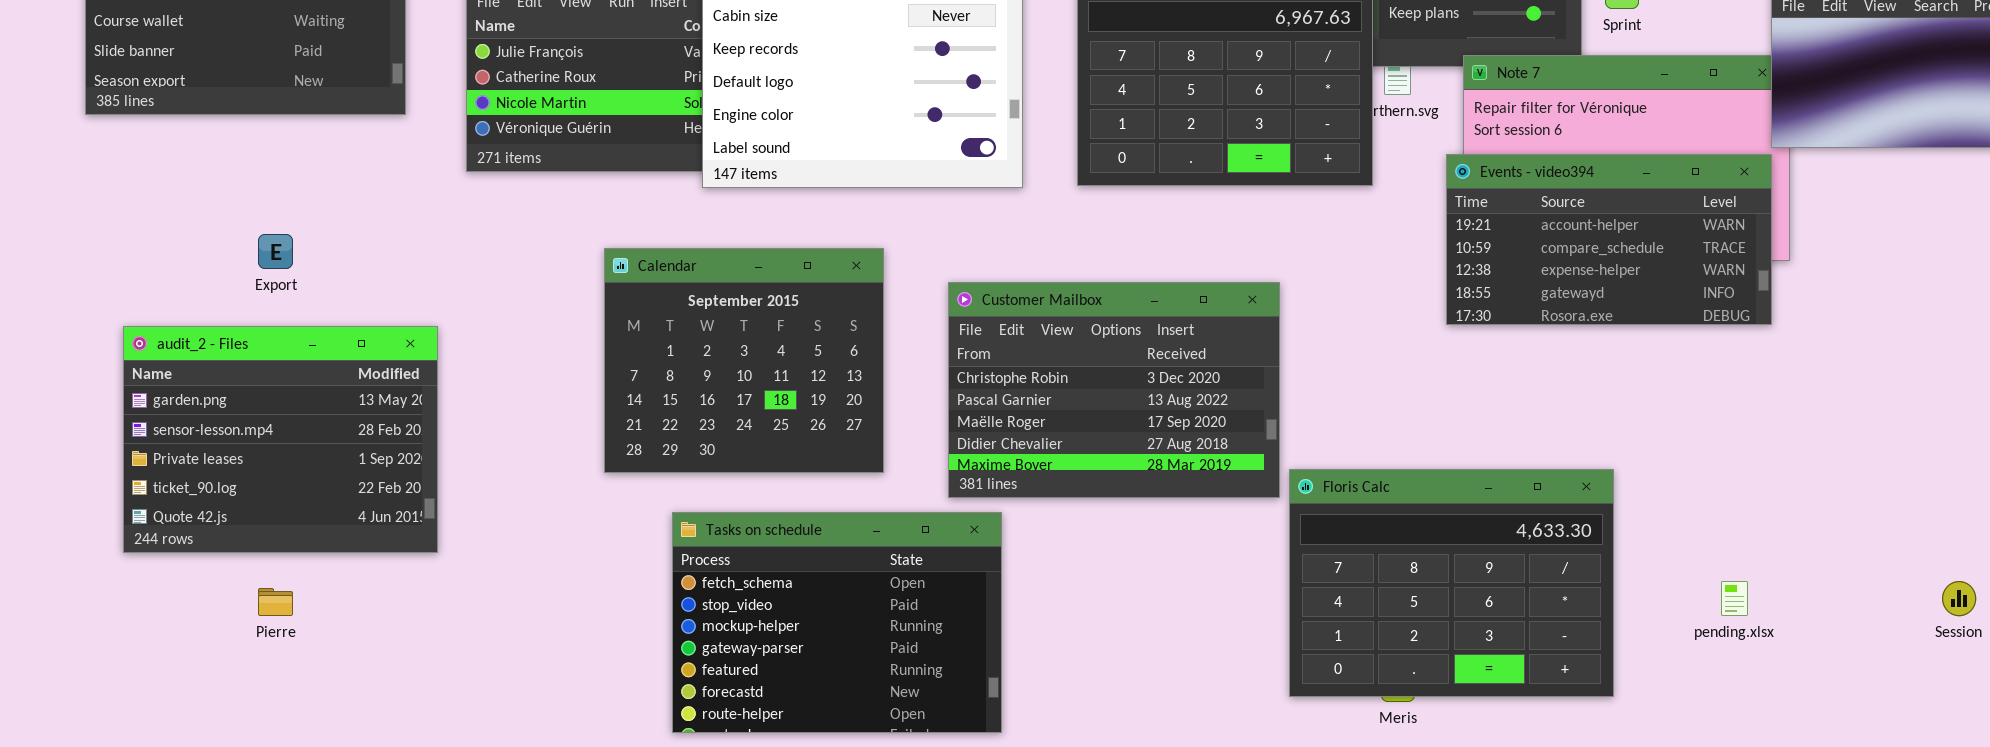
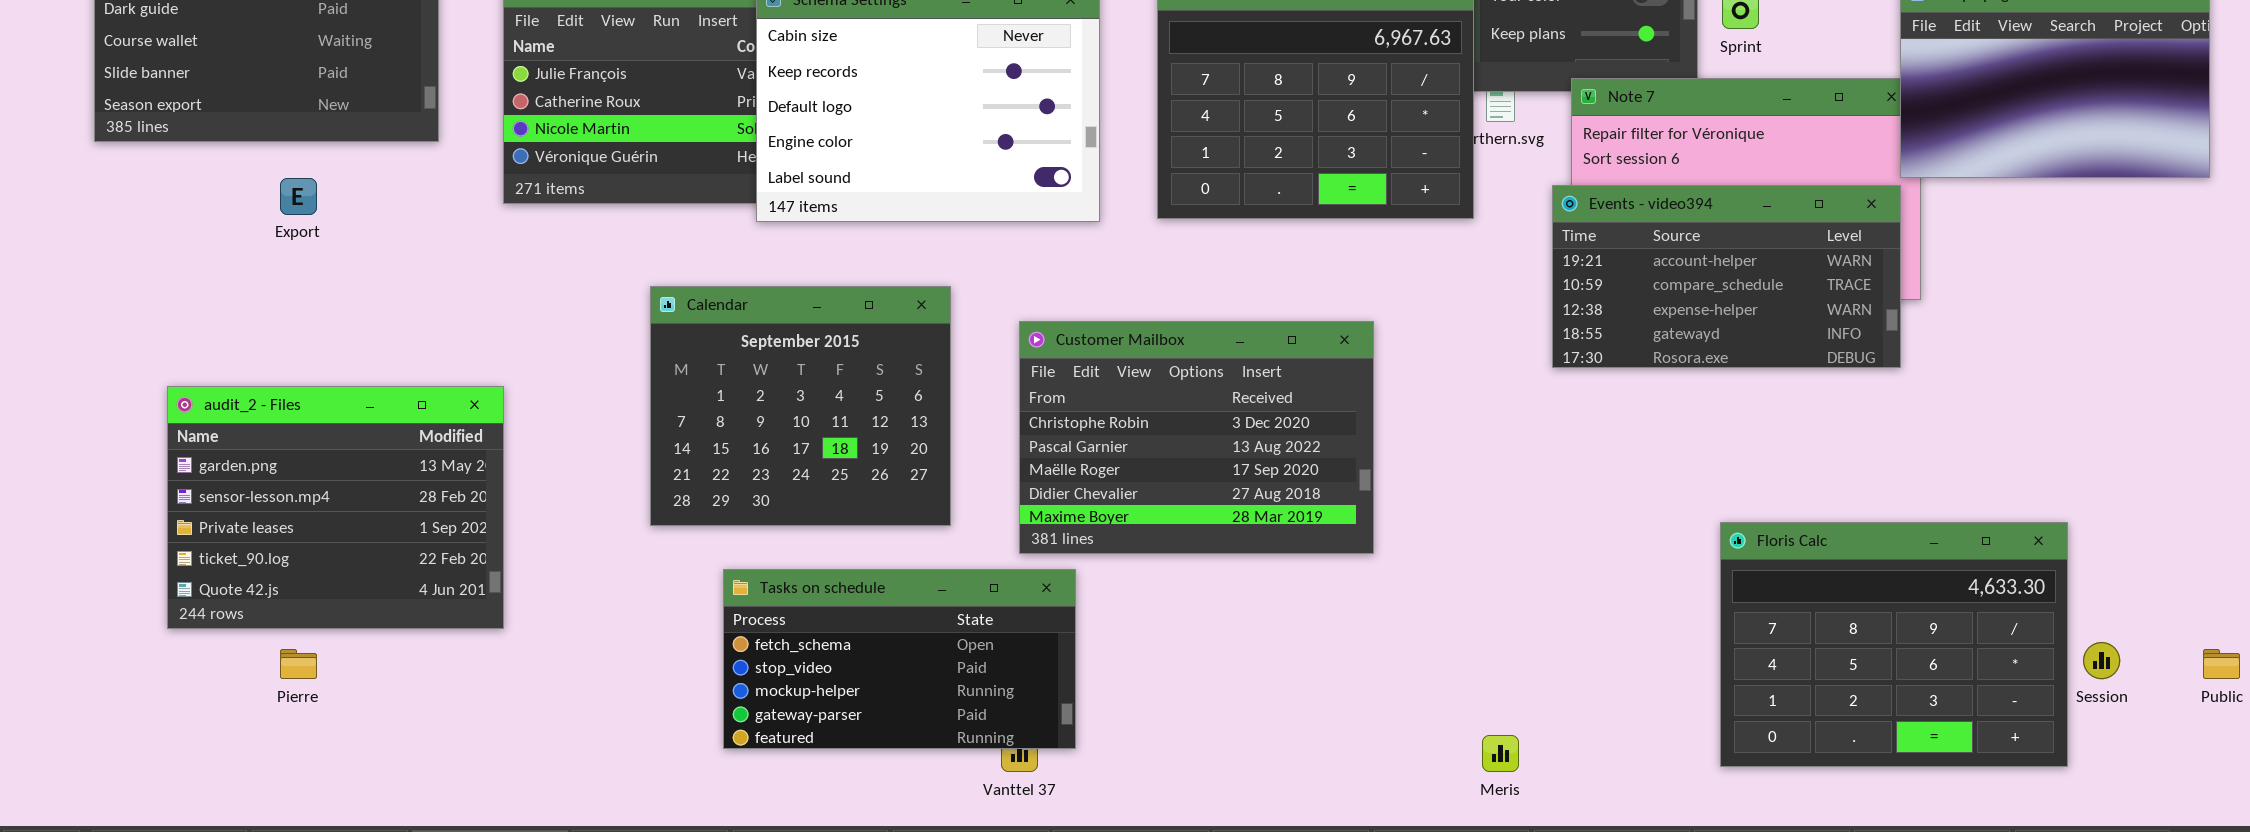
Export: [258,234,293,269] -> [280,178,317,215], moved
audit_2 - Files: [123,326,438,553] -> [167,386,504,629], moved
Floris Calc: [1289,469,1614,697] -> [1720,522,2068,767], moved
Tasks on schedule: [672,512,1002,733] -> [723,569,1076,749], resized

